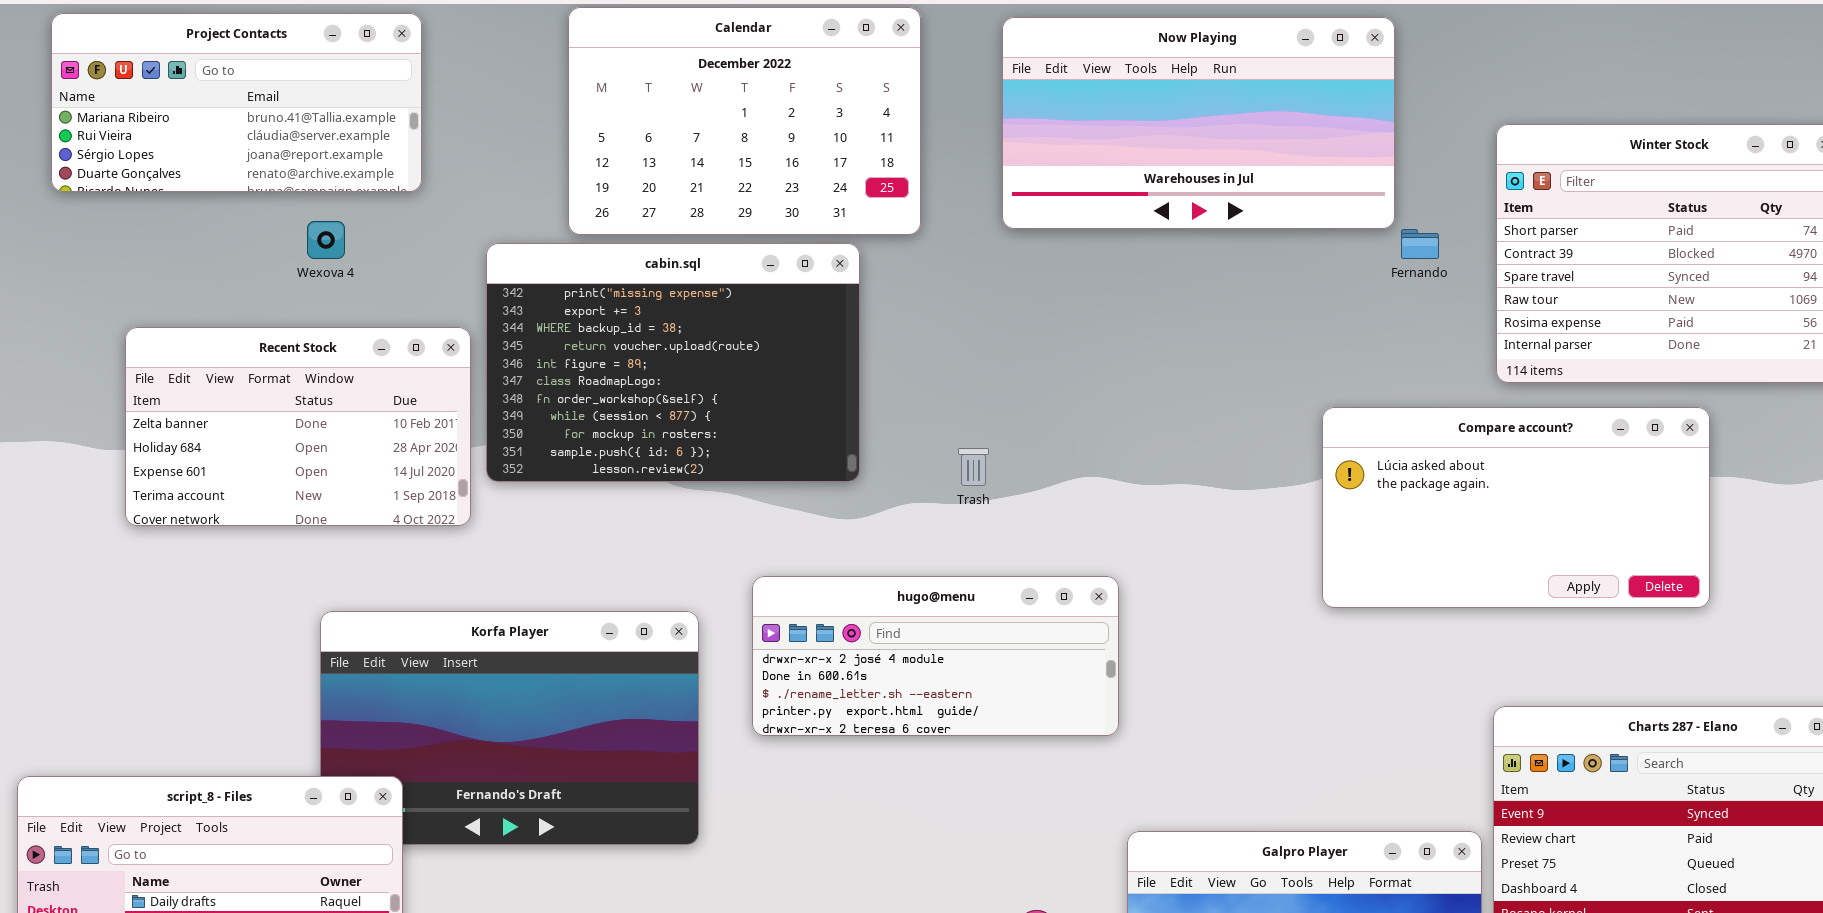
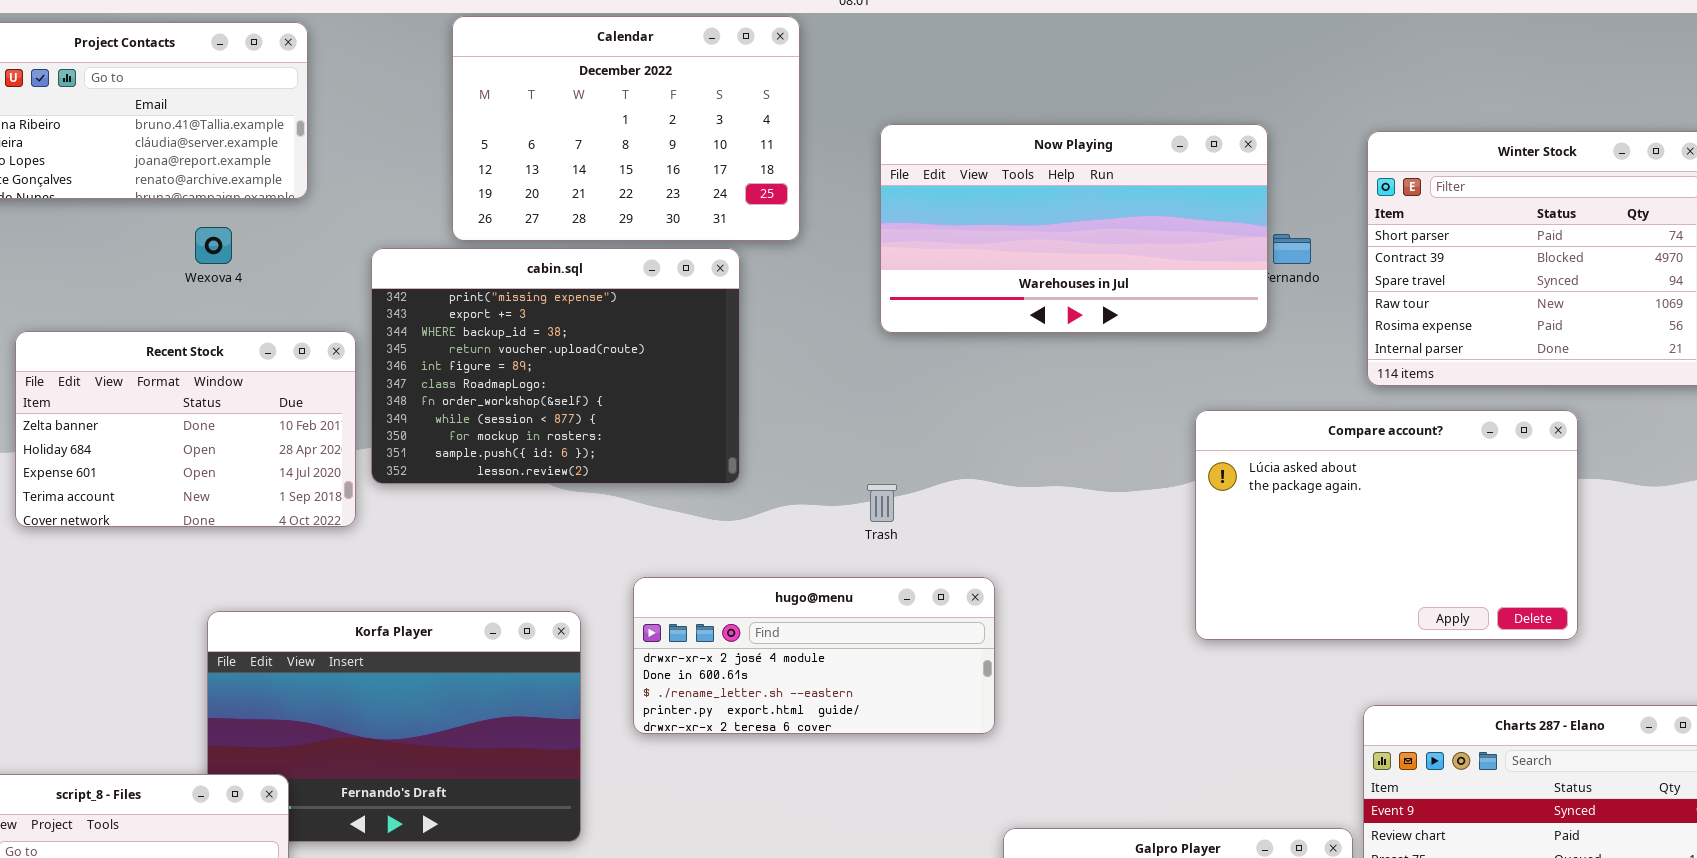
Now Playing: [1002,17,1395,229] -> [880,124,1268,333], moved
Compare account?: [1322,407,1710,608] -> [1195,410,1578,640], resized
Trash: [958,448,989,486] -> [867,484,897,522], moved

